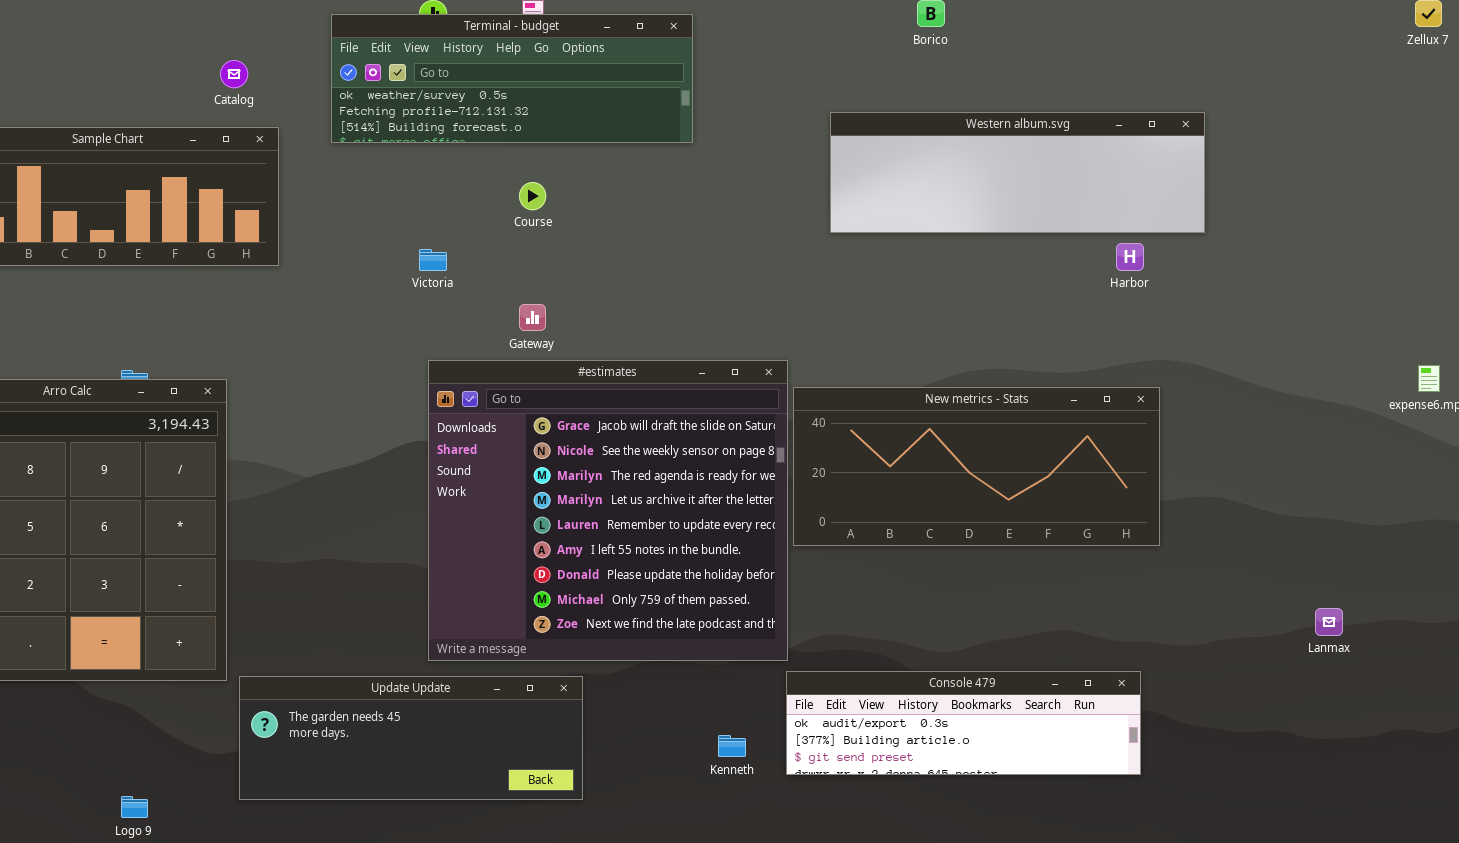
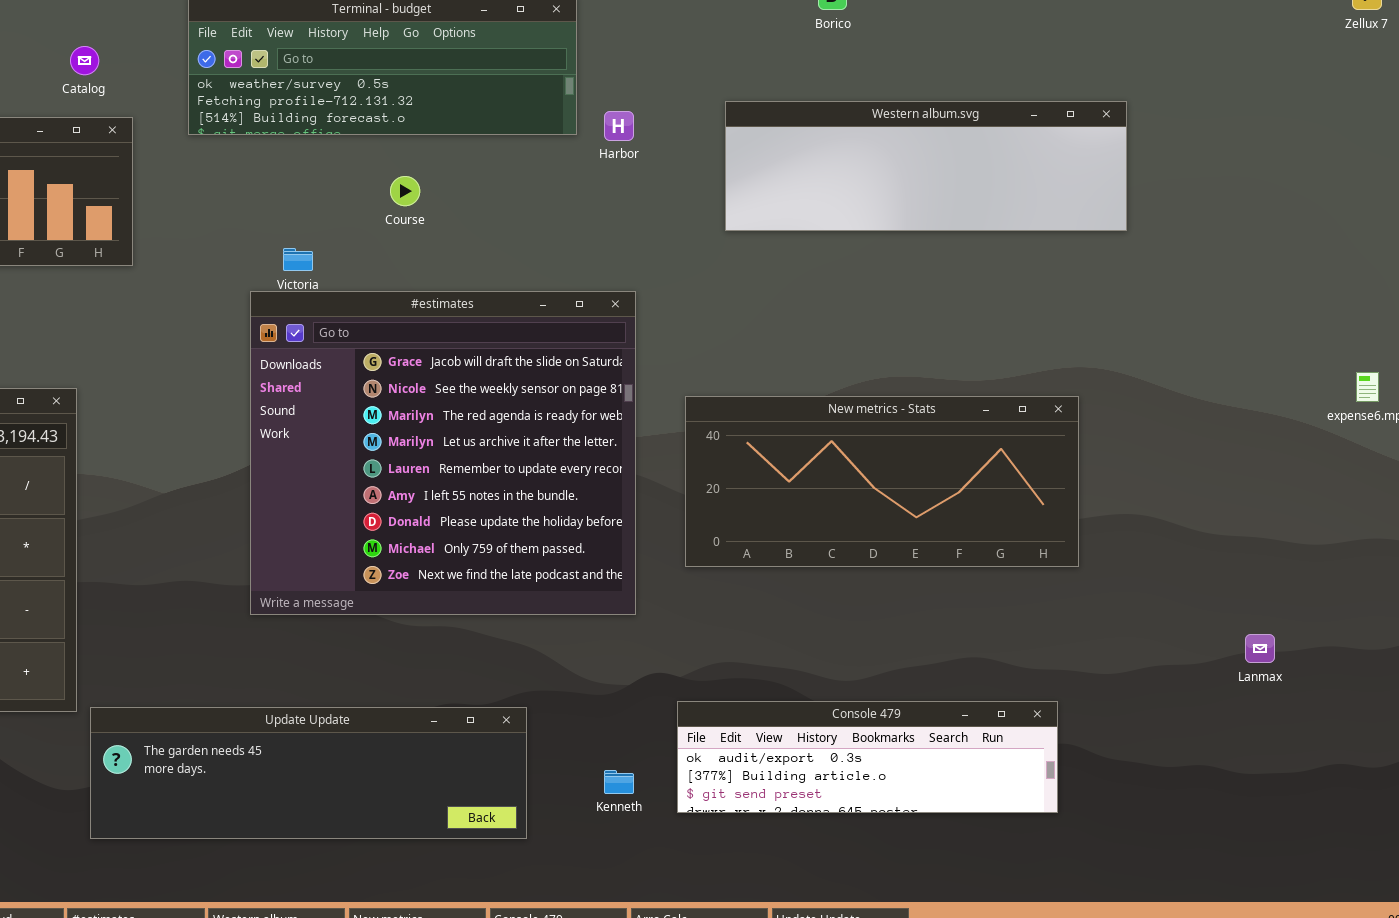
Harbor: [1116,243,1144,271] -> [604,111,634,141], moved
#estimates: [428,360,788,661] -> [250,291,636,615], moved
Update Update: [239,676,583,800] -> [90,707,527,839], resized

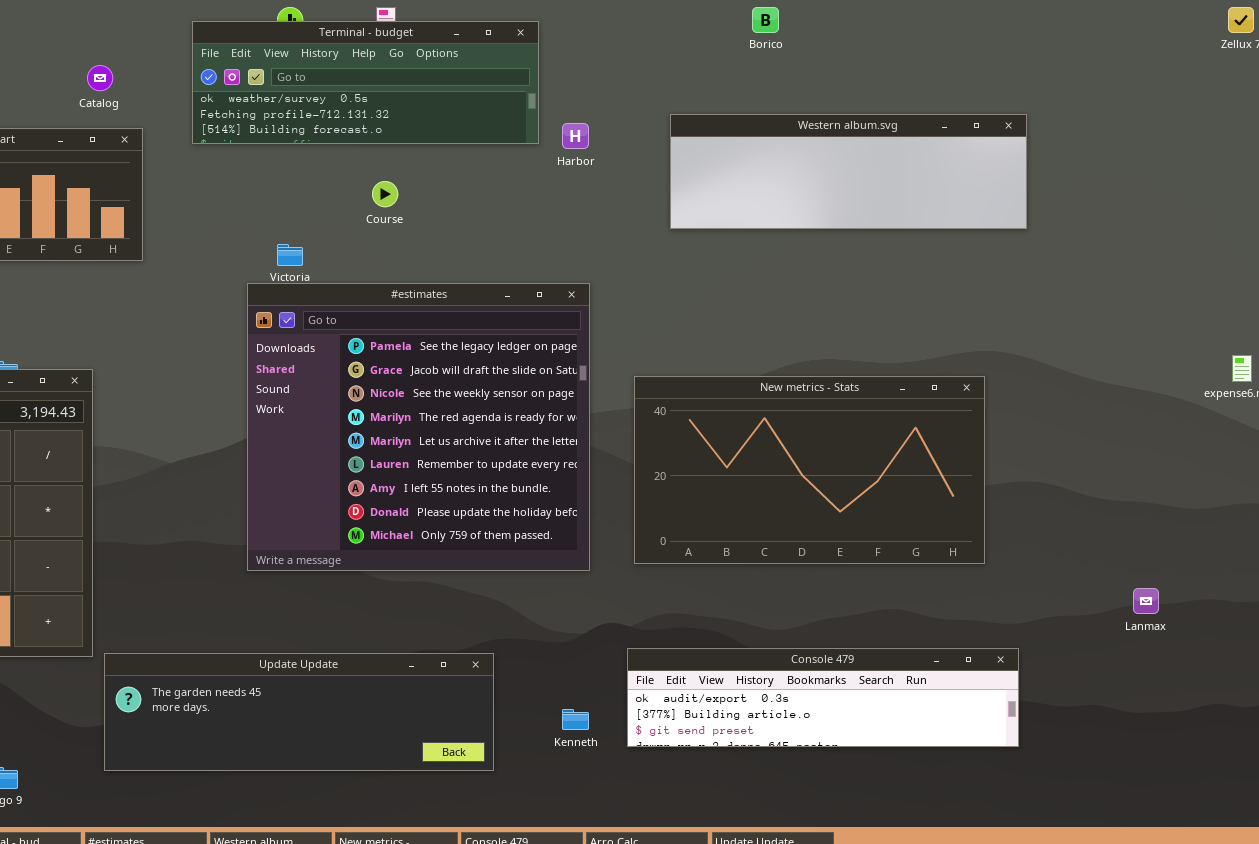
#estimates: [250,291,636,615] -> [247,283,590,571], scrolled up 1 row
New metrics - Stats: [685,396,1079,567] -> [634,376,985,564], resized
Console 479: [677,701,1058,813] -> [627,648,1019,747], resized

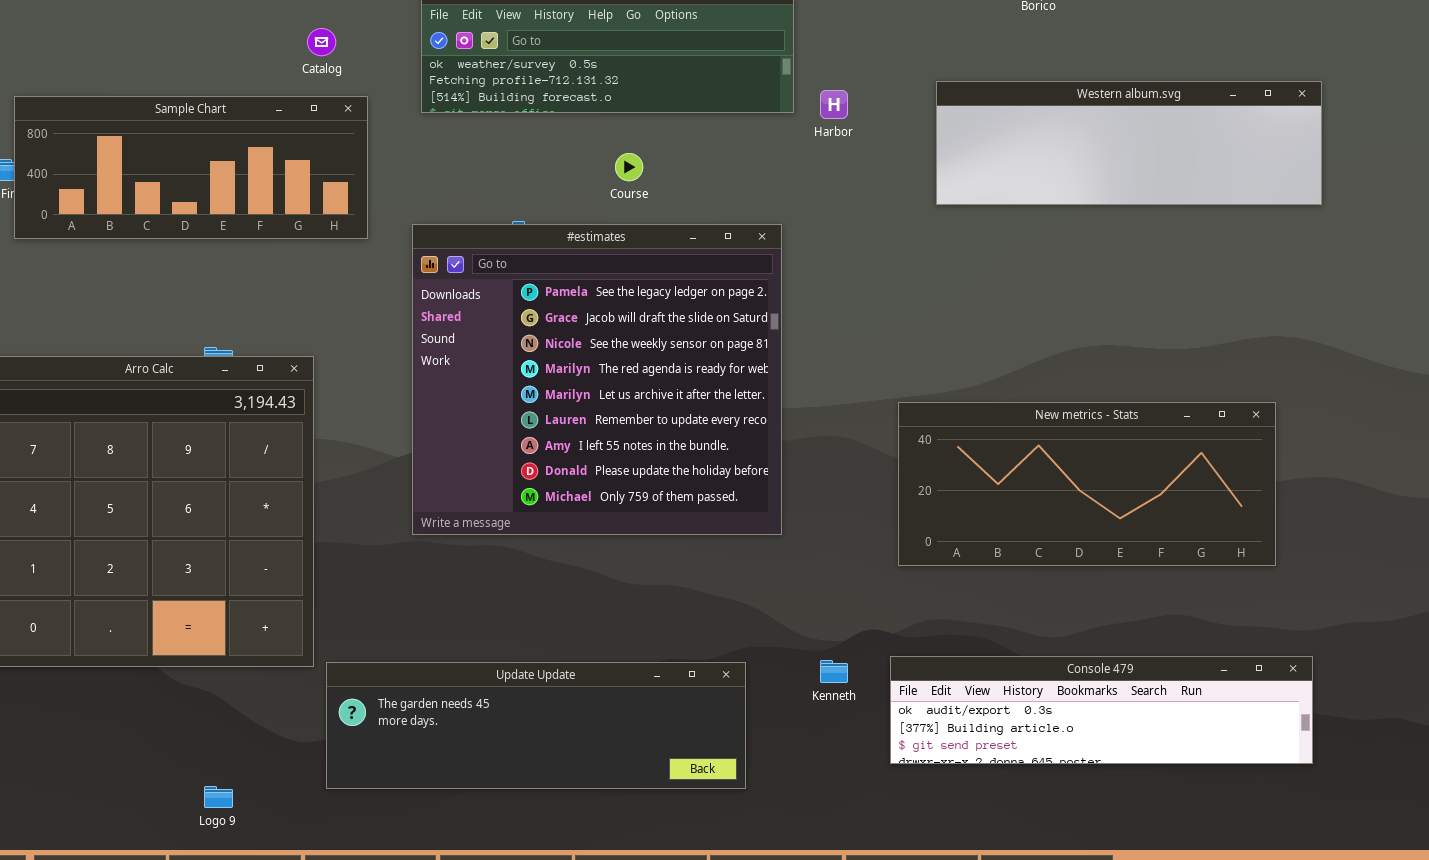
#estimates: [247,283,590,571] -> [412,224,782,535], moved
New metrics - Stats: [634,376,985,564] -> [898,402,1276,566], resized
Kenneth: [562,709,589,730] -> [820,660,848,683], moved

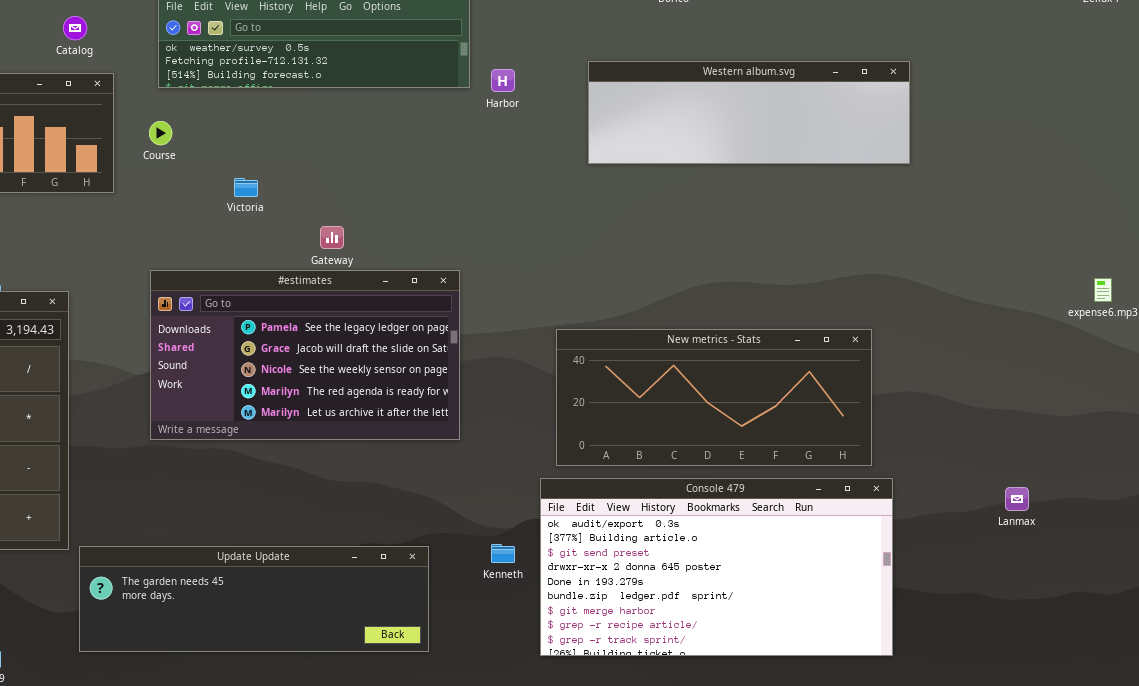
Course: [615,153,643,181] -> [149,121,172,145], moved
#estimates: [412,224,782,535] -> [150,270,460,440], resized
Console 479: [890,656,1313,764] -> [540,478,893,656], moved, resized

